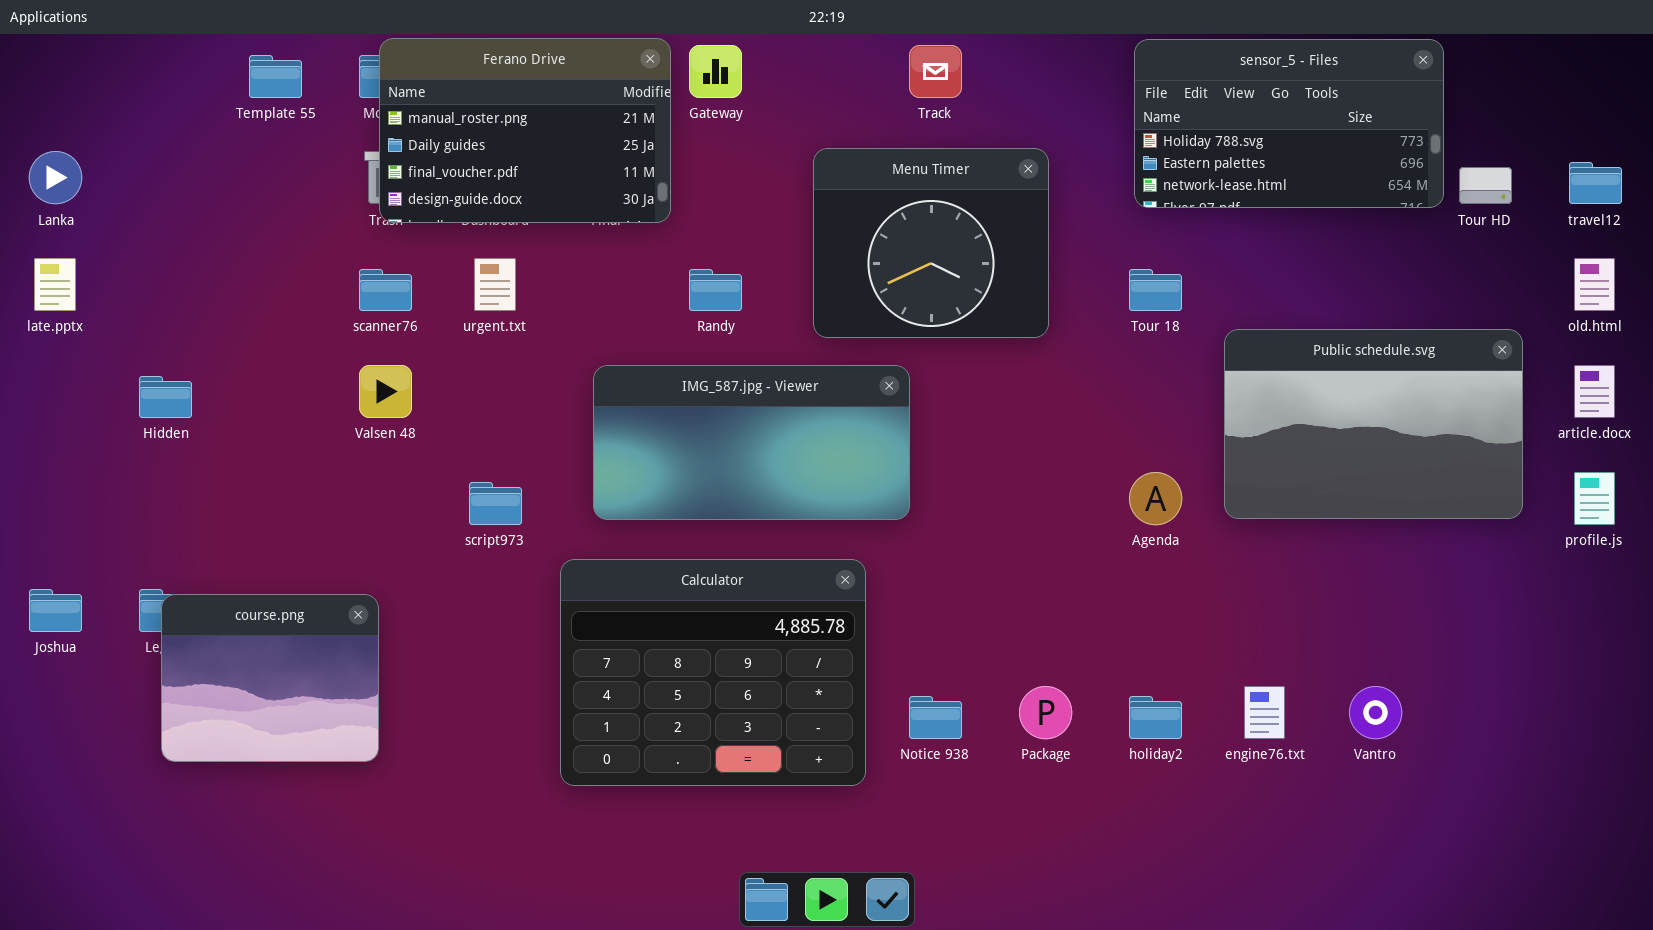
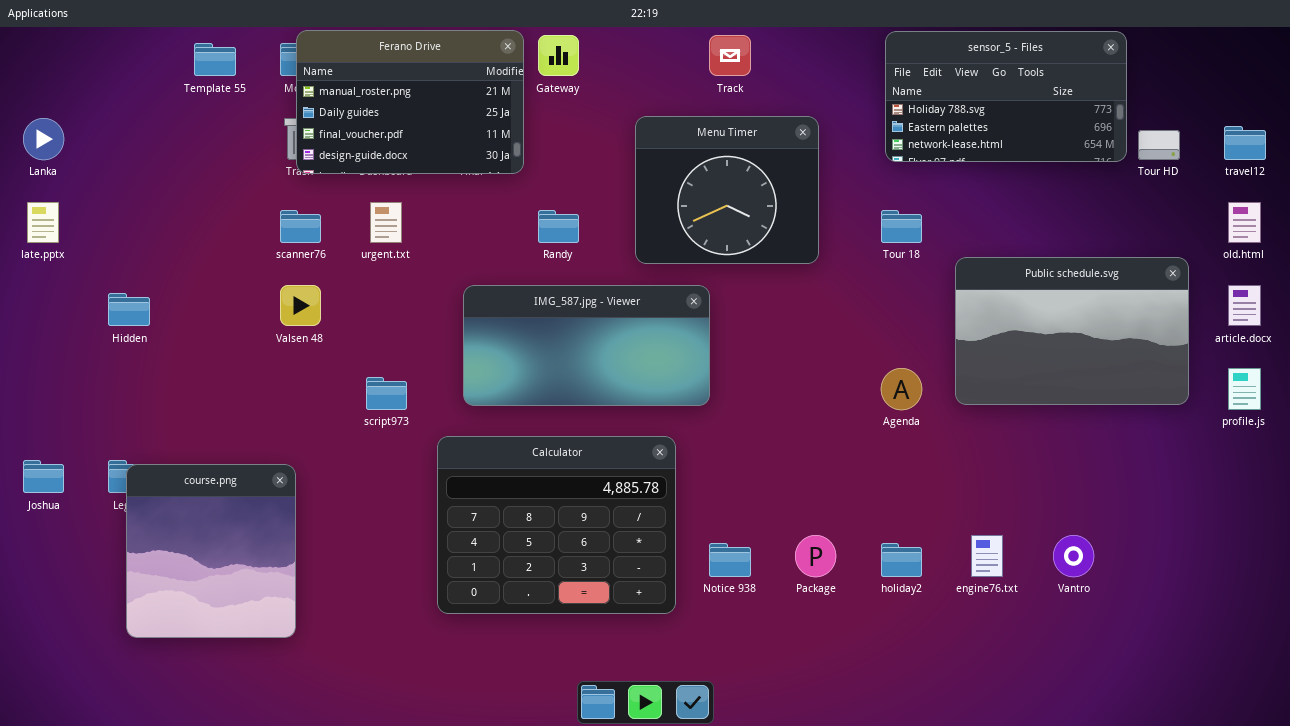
course.png: [161,594,379,762] -> [126,464,296,638], resized

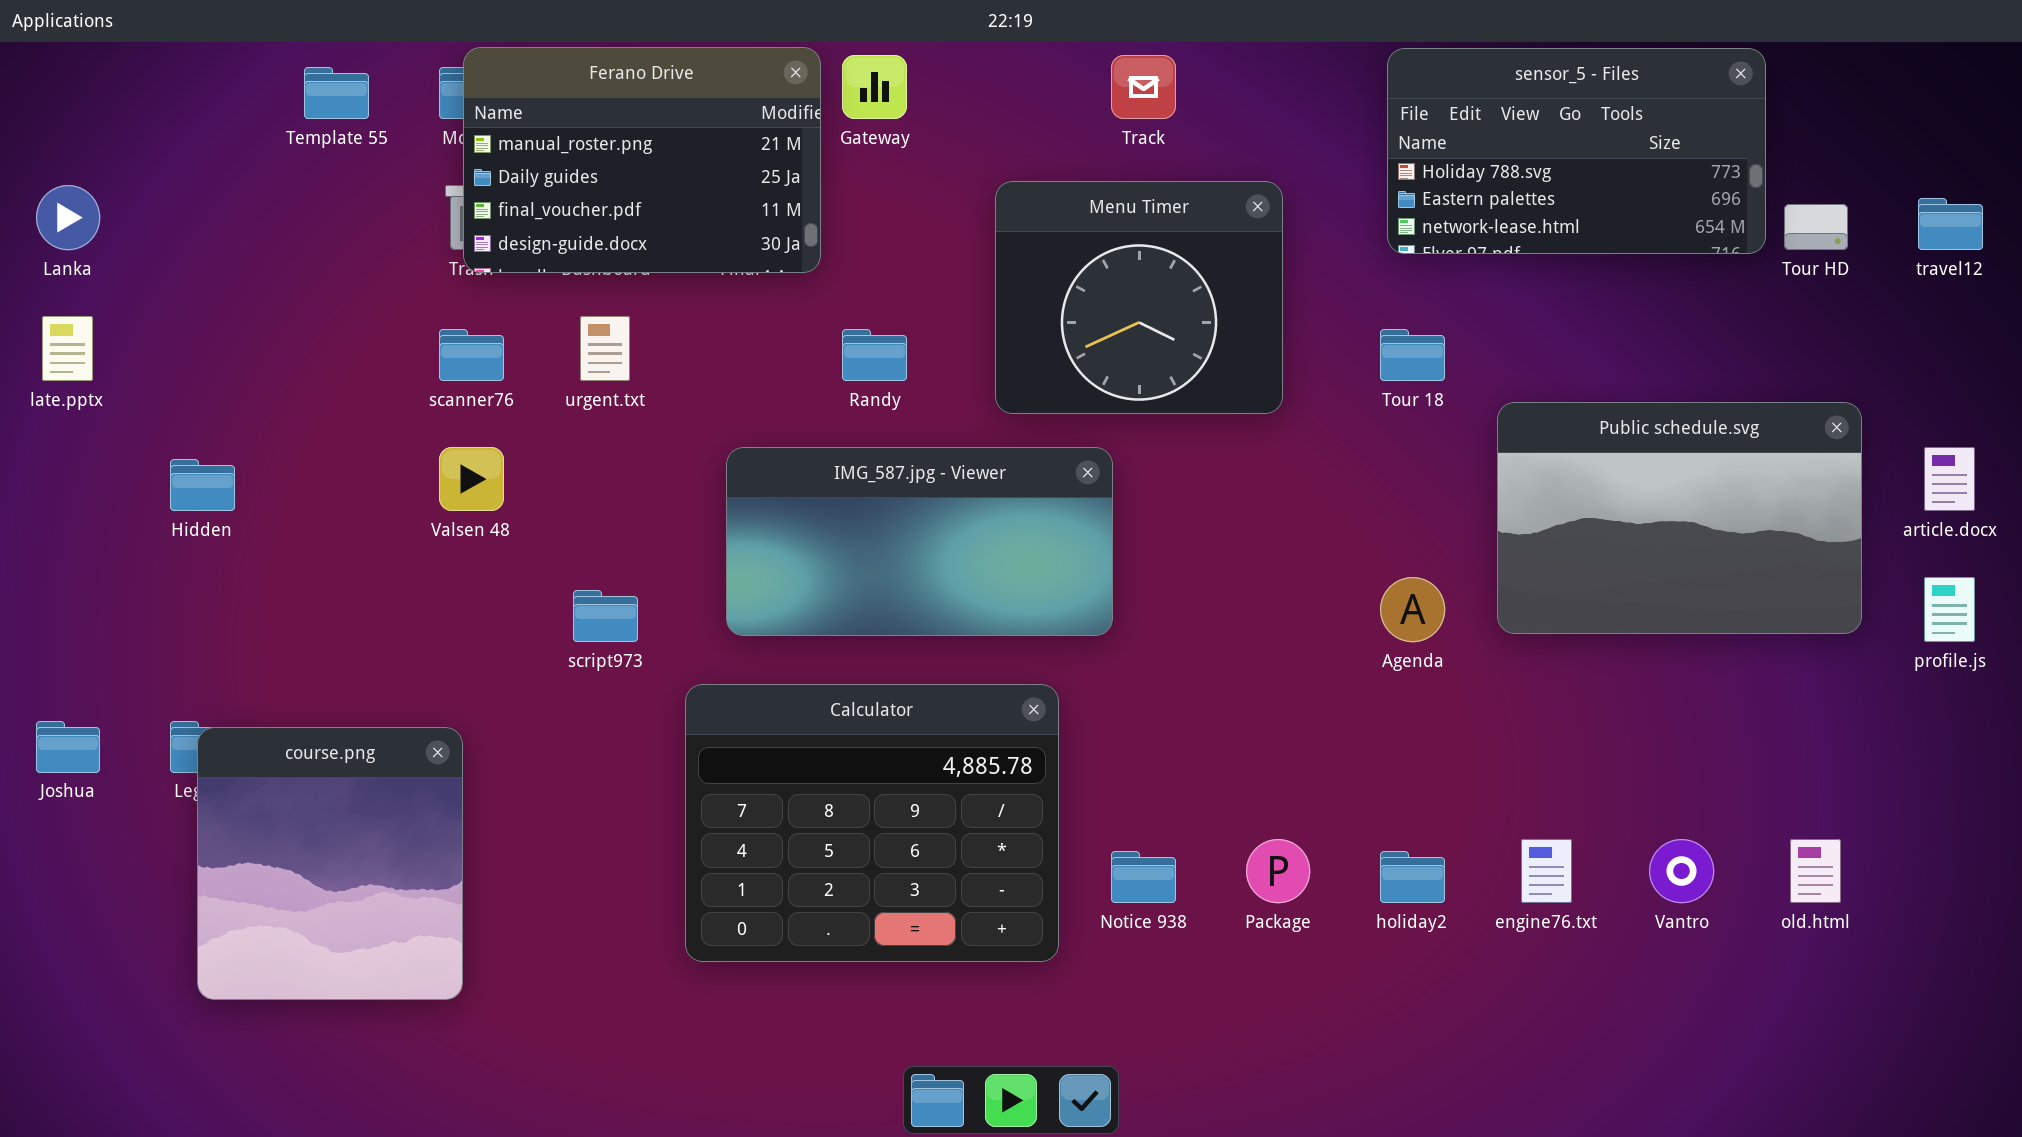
old.html: [1228,202,1261,243] -> [1790,839,1841,903], moved

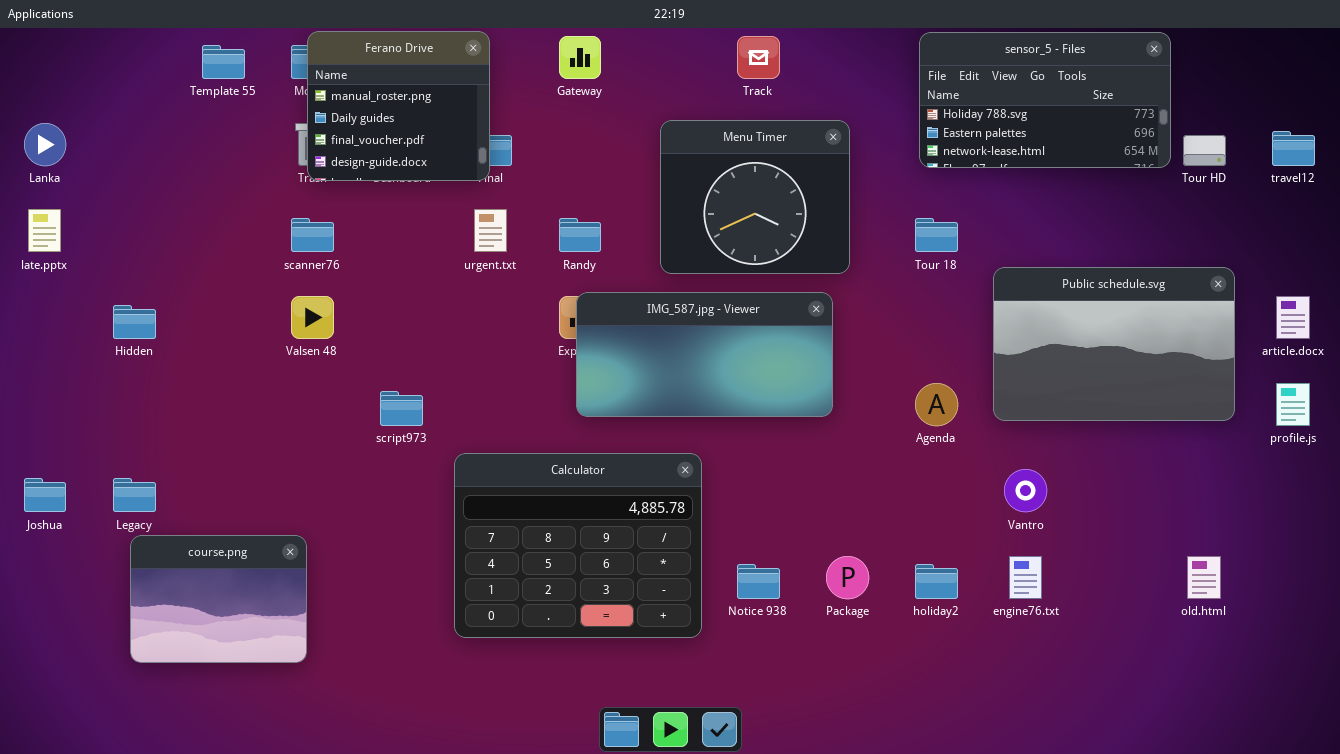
Ferano Drive: [463,47,821,273] -> [307,31,490,181], resized
urgent.txt: [580,316,630,381] -> [474,209,507,252], moved
IMG_587.jpg - Viewer: [726,447,1113,636] -> [576,292,833,417], moved
course.png: [197,727,463,1000] -> [130,535,307,663], resized
Vantro: [1649,839,1714,903] -> [1004,469,1047,512], moved

